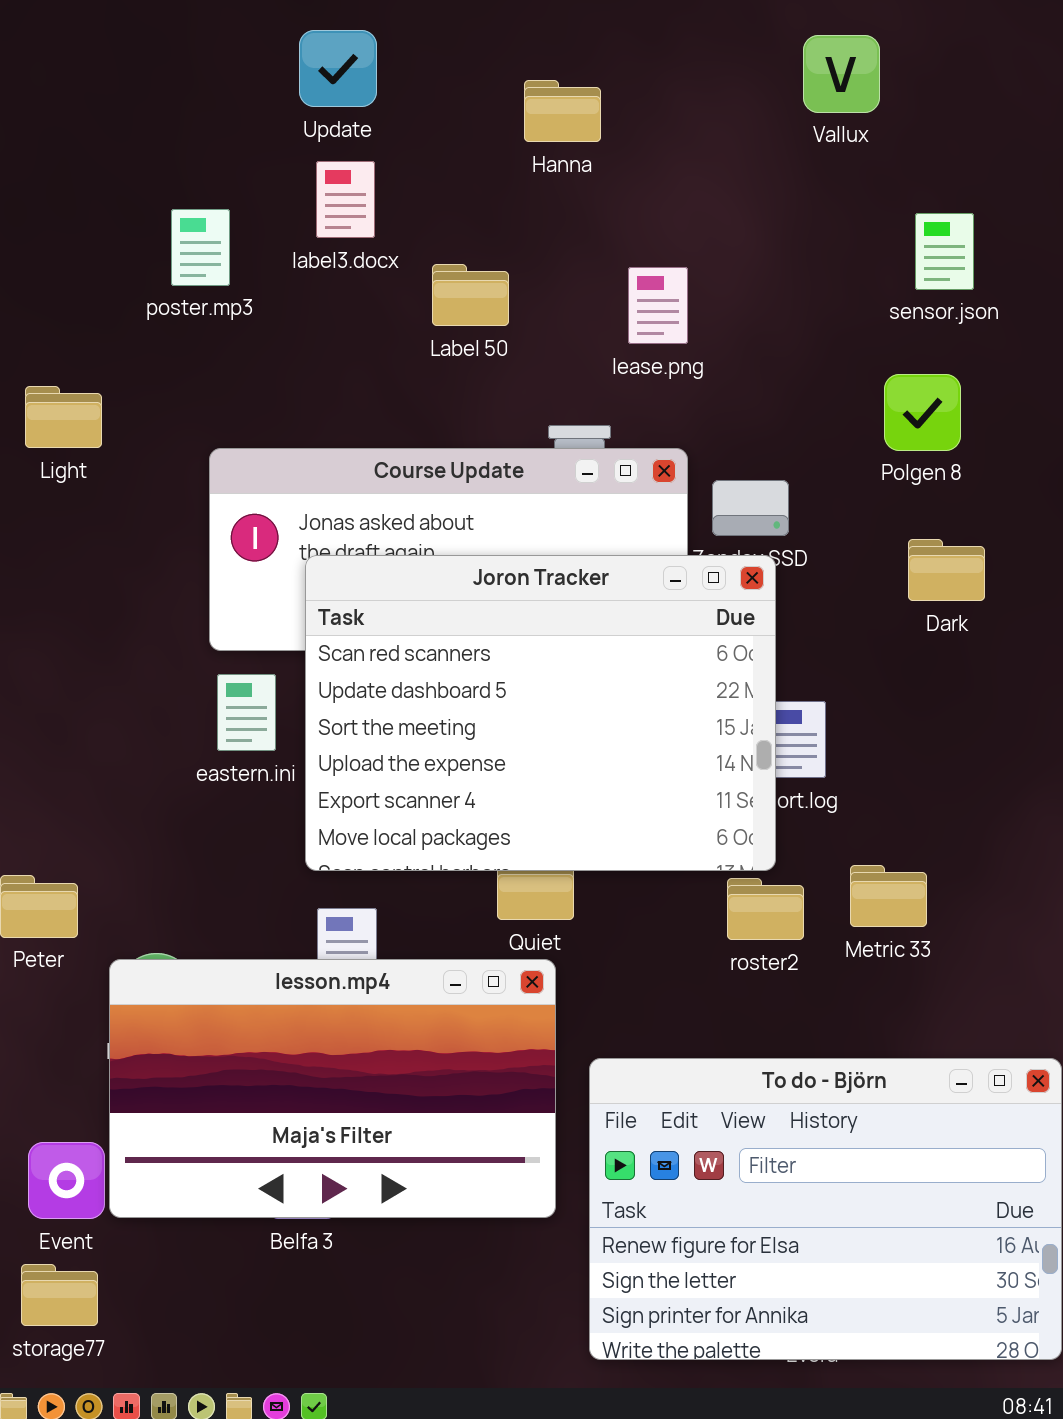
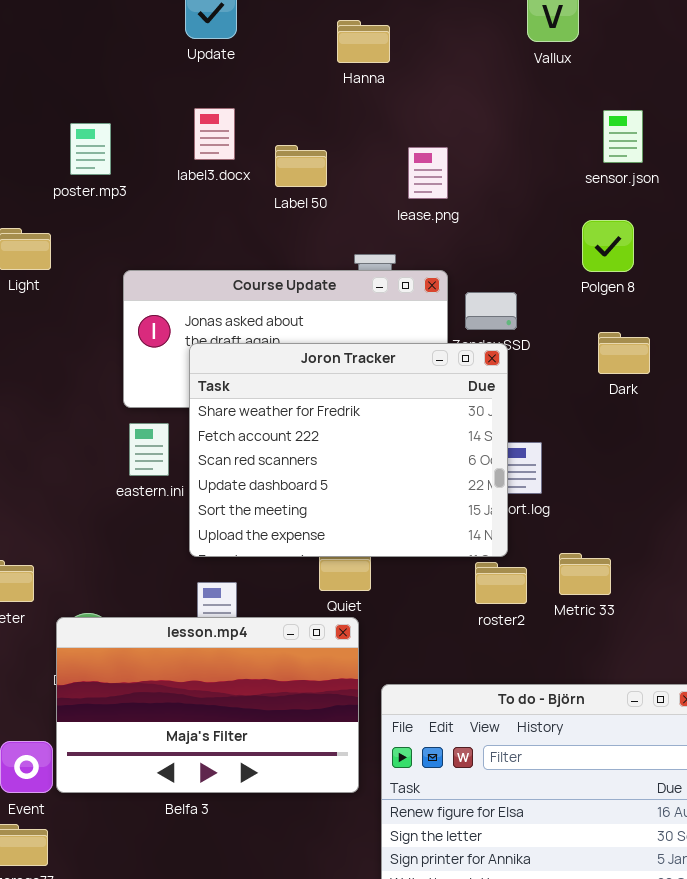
label3.docx: [316,161,375,238] -> [194,108,235,160], moved
poster.mp3: [171,209,230,286] -> [70,123,111,175], moved
Joron Tracker: [305,555,776,871] -> [189,343,508,557], scrolled up 2 rows

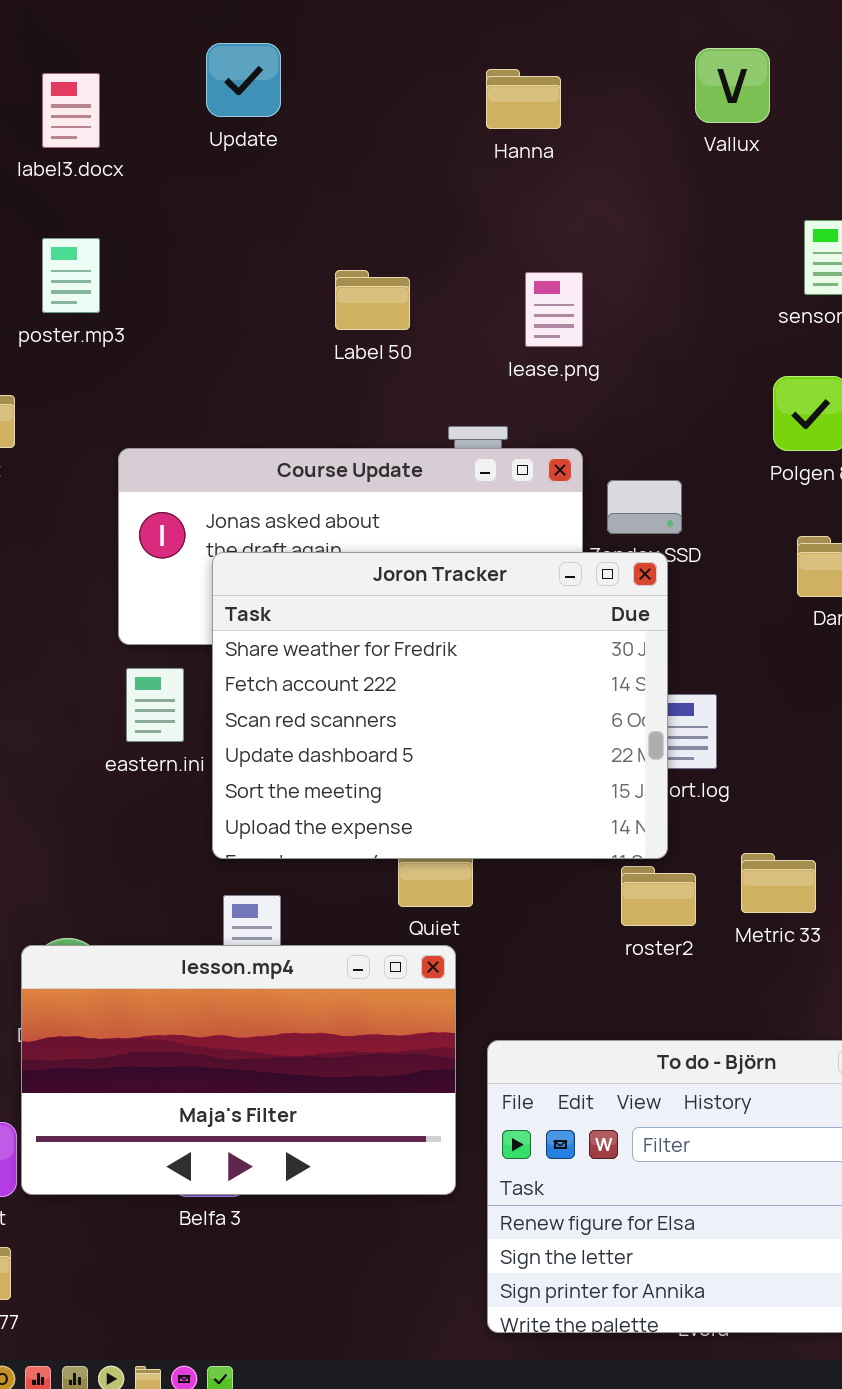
Hanna: [337,20,390,63] -> [486,69,561,129], moved
label3.docx: [194,108,235,160] -> [42,73,100,148], moved

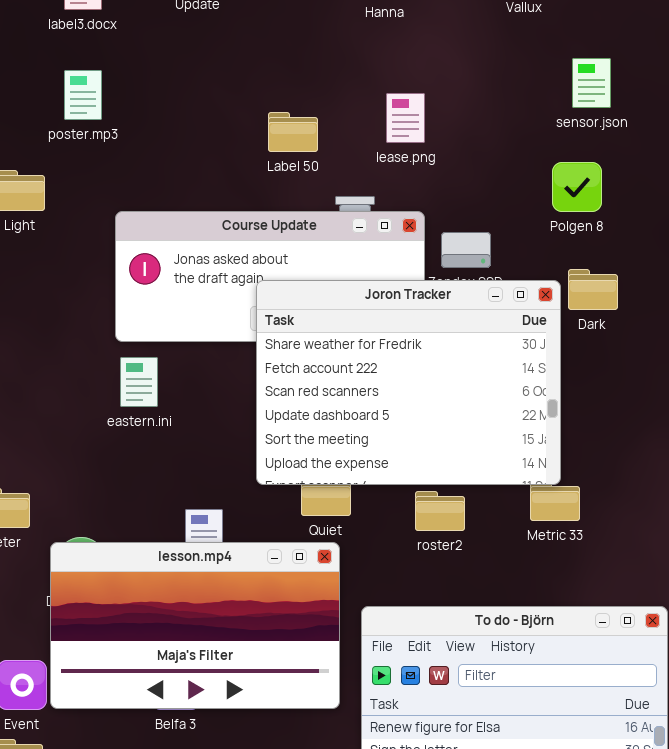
Label 50: [335,270,410,330] -> [268,112,318,152], moved
Joron Tracker: [212,552,668,859] -> [256,280,561,485], moved
roster2: [621,866,696,926] -> [415,491,465,531], moved

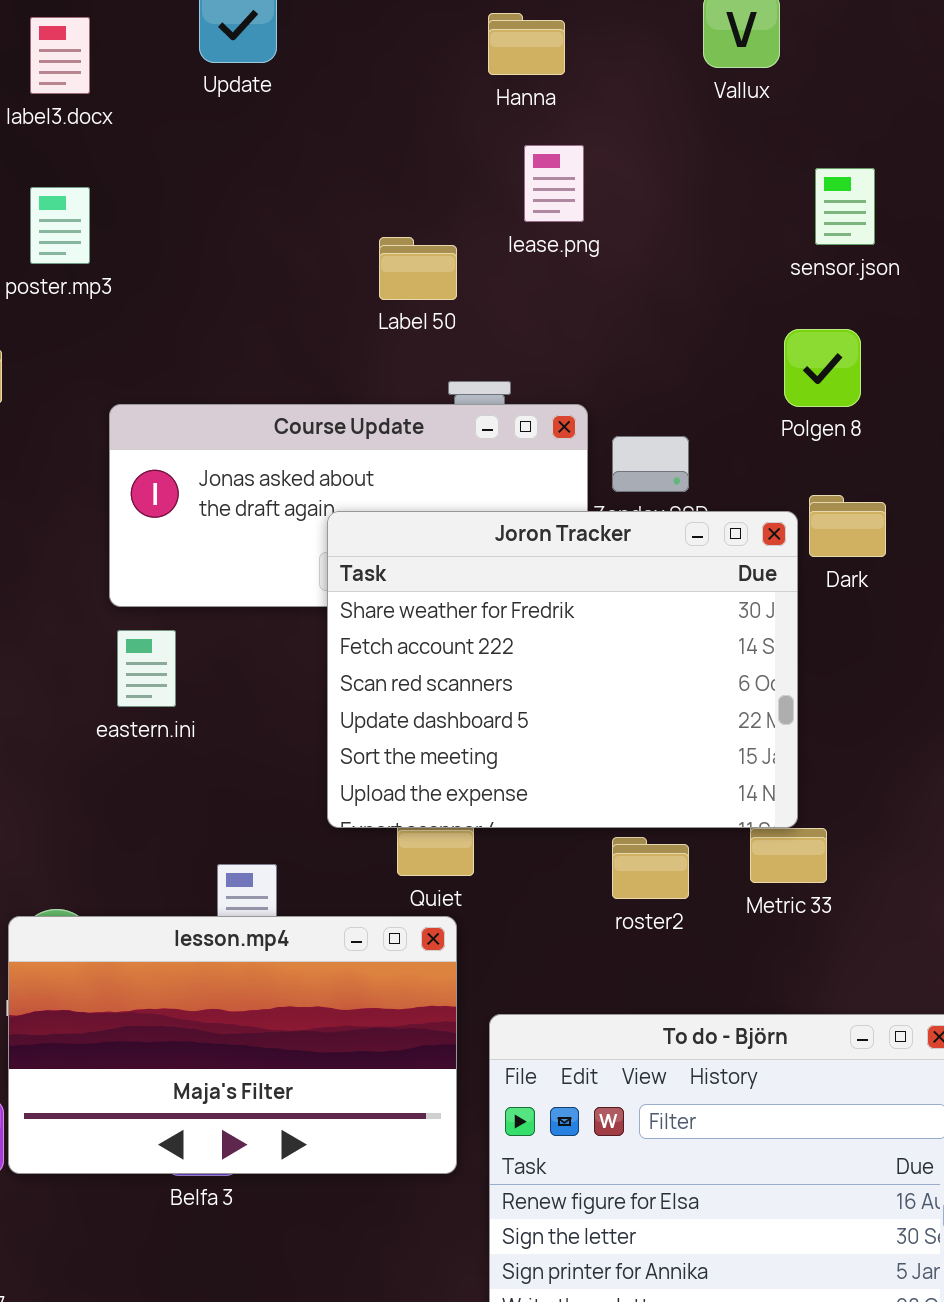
lease.png: [386,93,425,143] -> [524,145,584,222], moved
Label 50: [268,112,318,152] -> [379,237,457,300], moved
roster2: [415,491,465,531] -> [612,837,689,899], moved

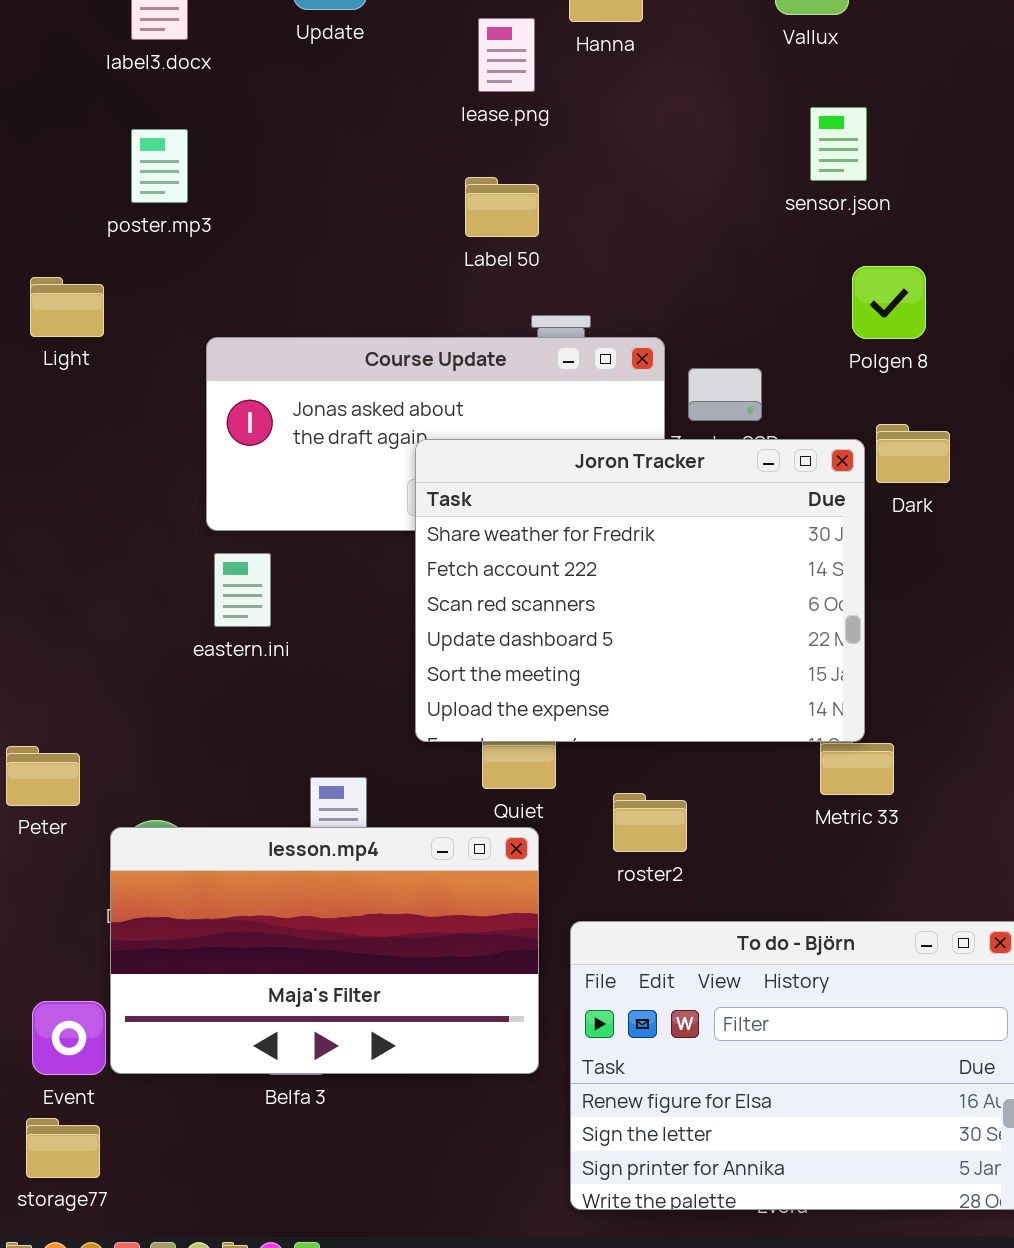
lease.png: [524,145,584,222] -> [478,18,535,92], moved
sensor.json: [815,168,875,245] -> [810,107,867,181], moved
roster2: [612,837,689,899] -> [613,793,687,852], moved

